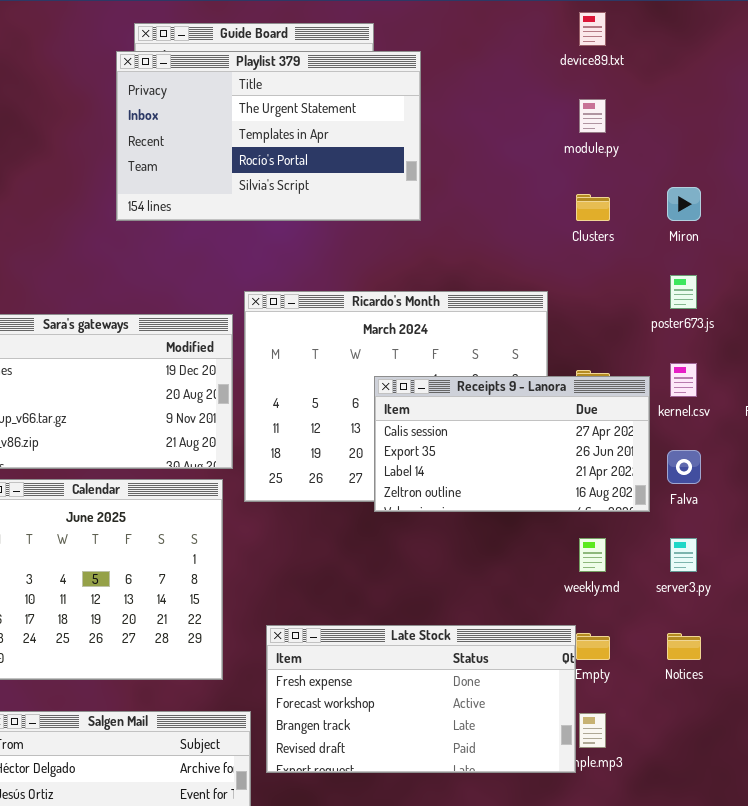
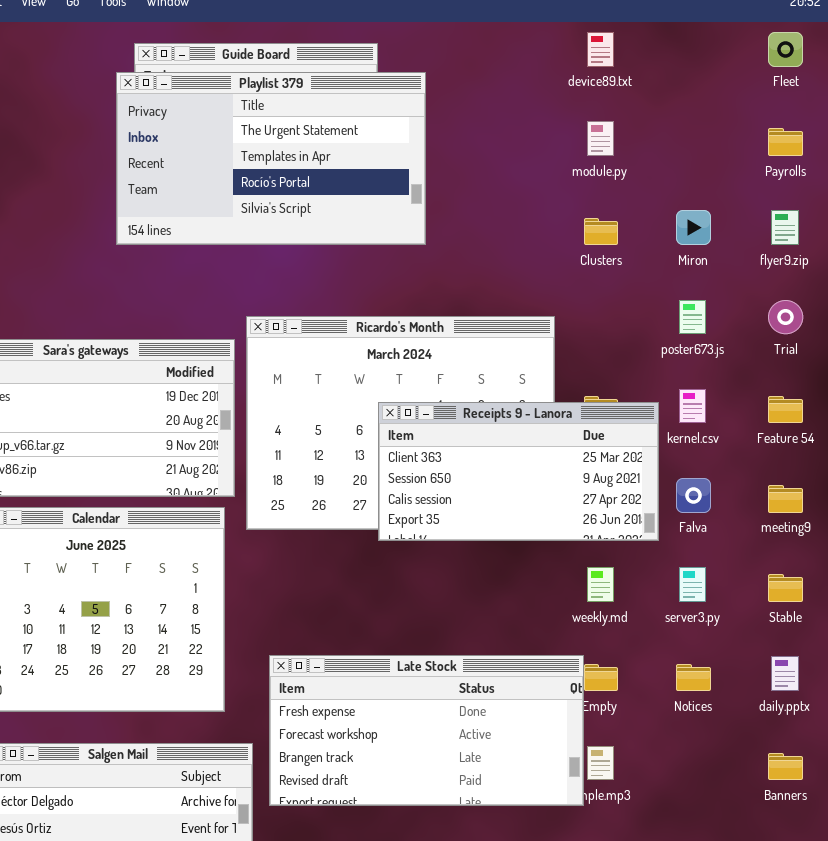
Receipts 9 - Lanora: [374,376,650,512] -> [378,402,659,541], scrolled up 2 rows

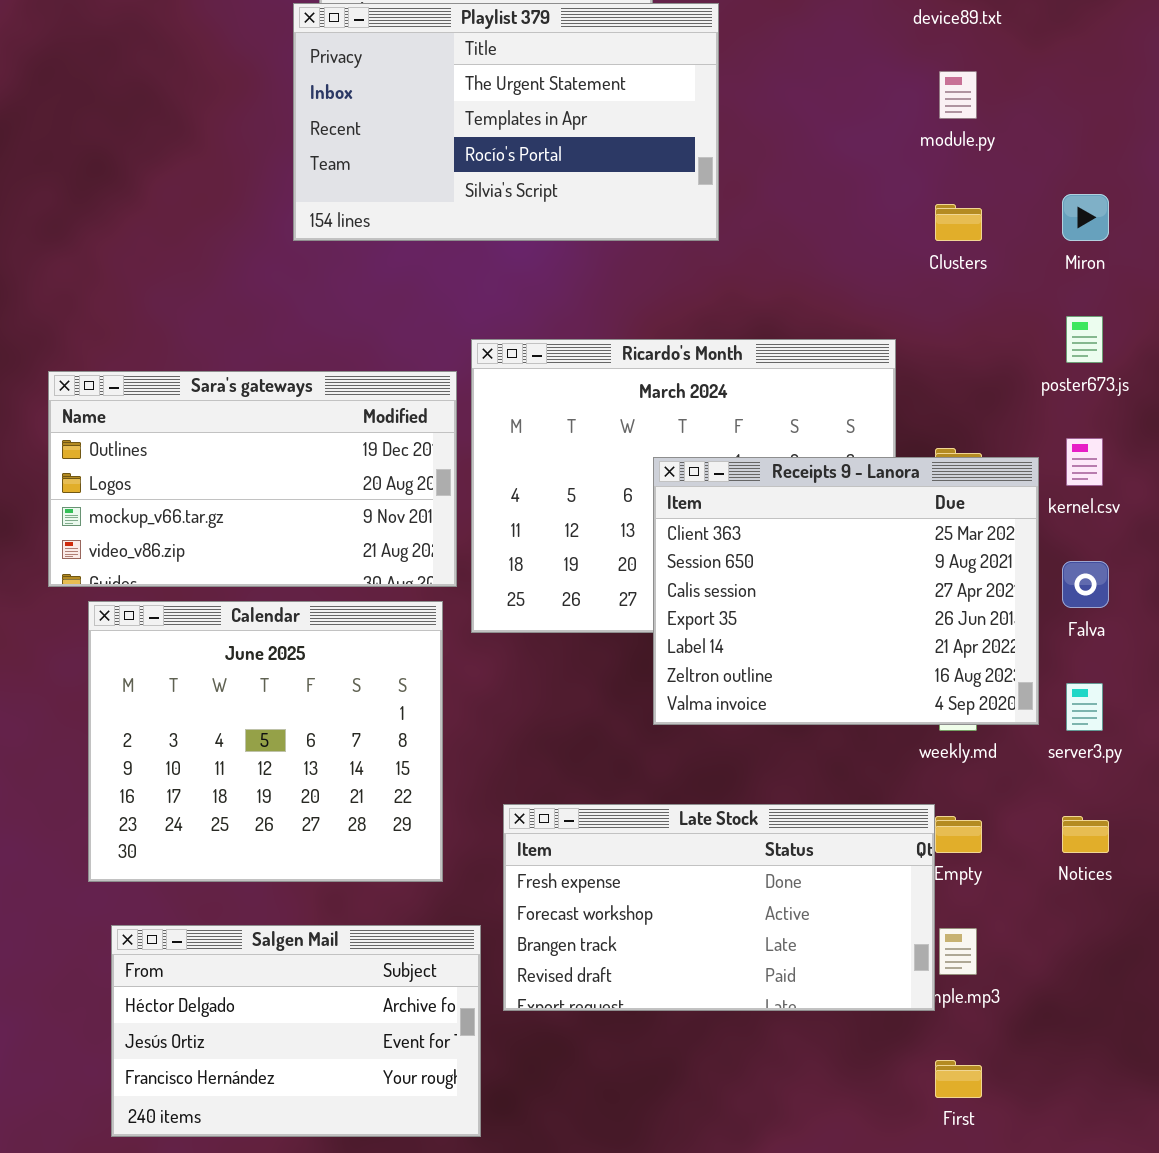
Receipts 9 - Lanora: [378,402,659,541] -> [653,457,1039,725], resized

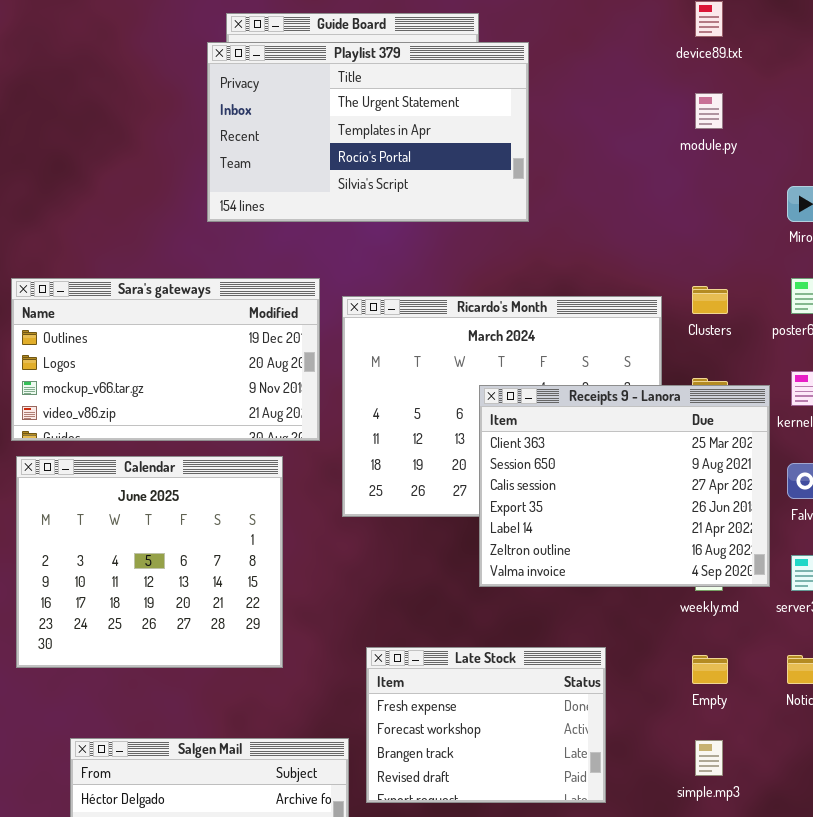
Clusters: [935,204,982,241] -> [692,286,728,314], moved
Sara's gateways: [48,371,457,587] -> [11,278,320,441], moved
Calendar: [88,601,443,882] -> [16,456,283,668], moved
Late Stock: [503,804,935,1011] -> [366,647,606,803], resized

